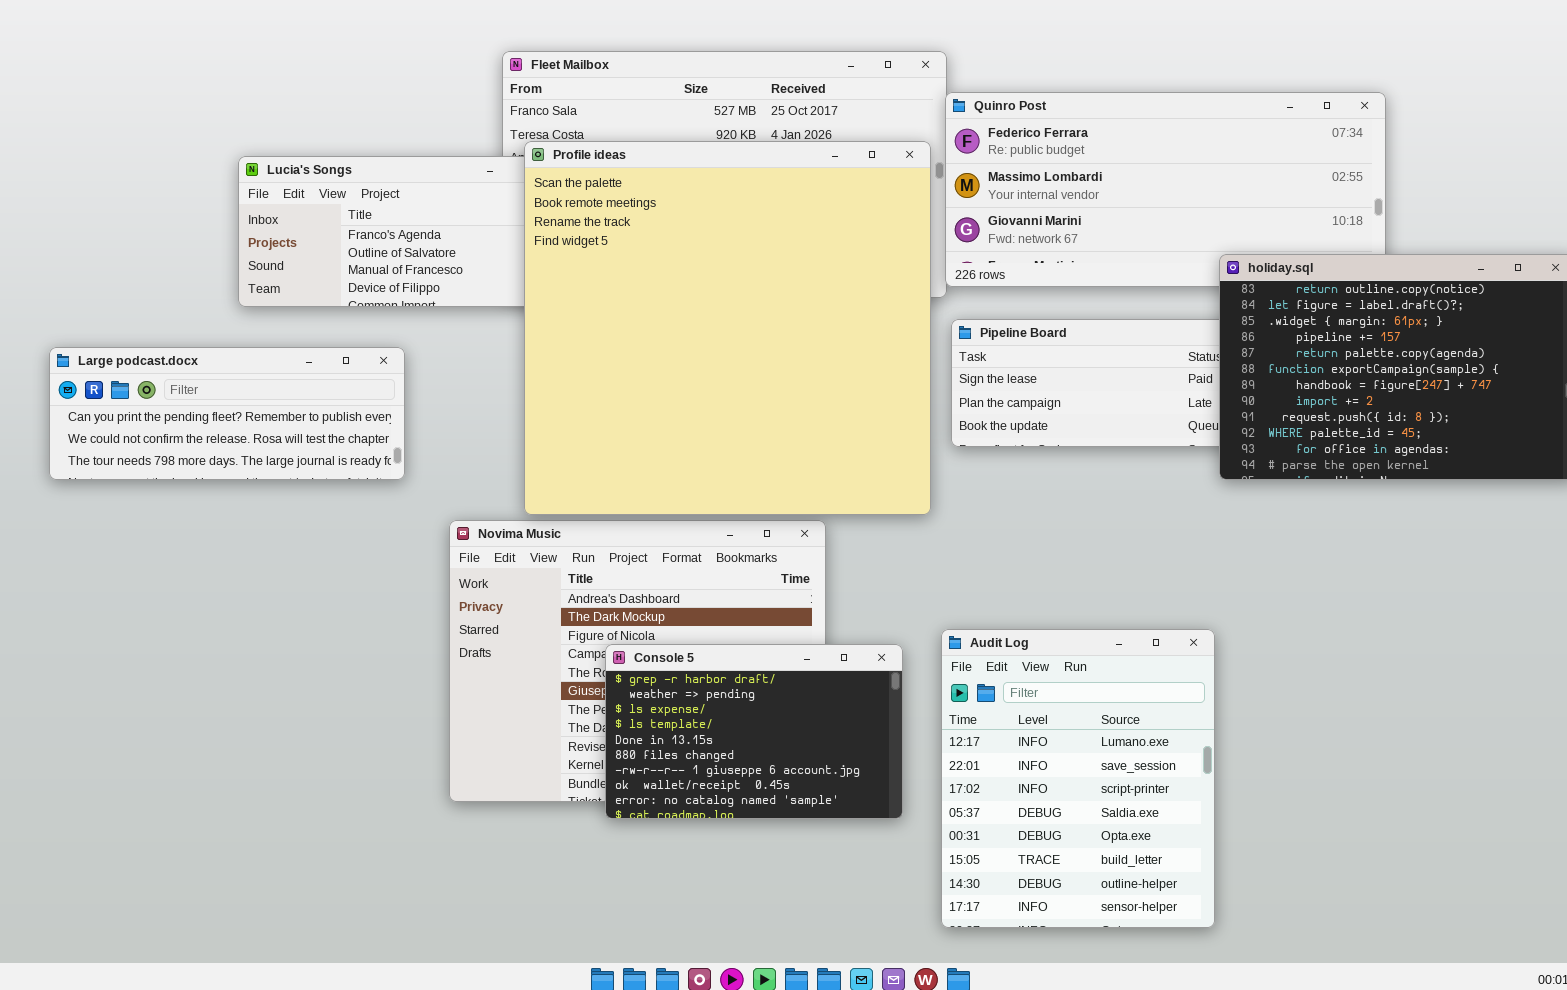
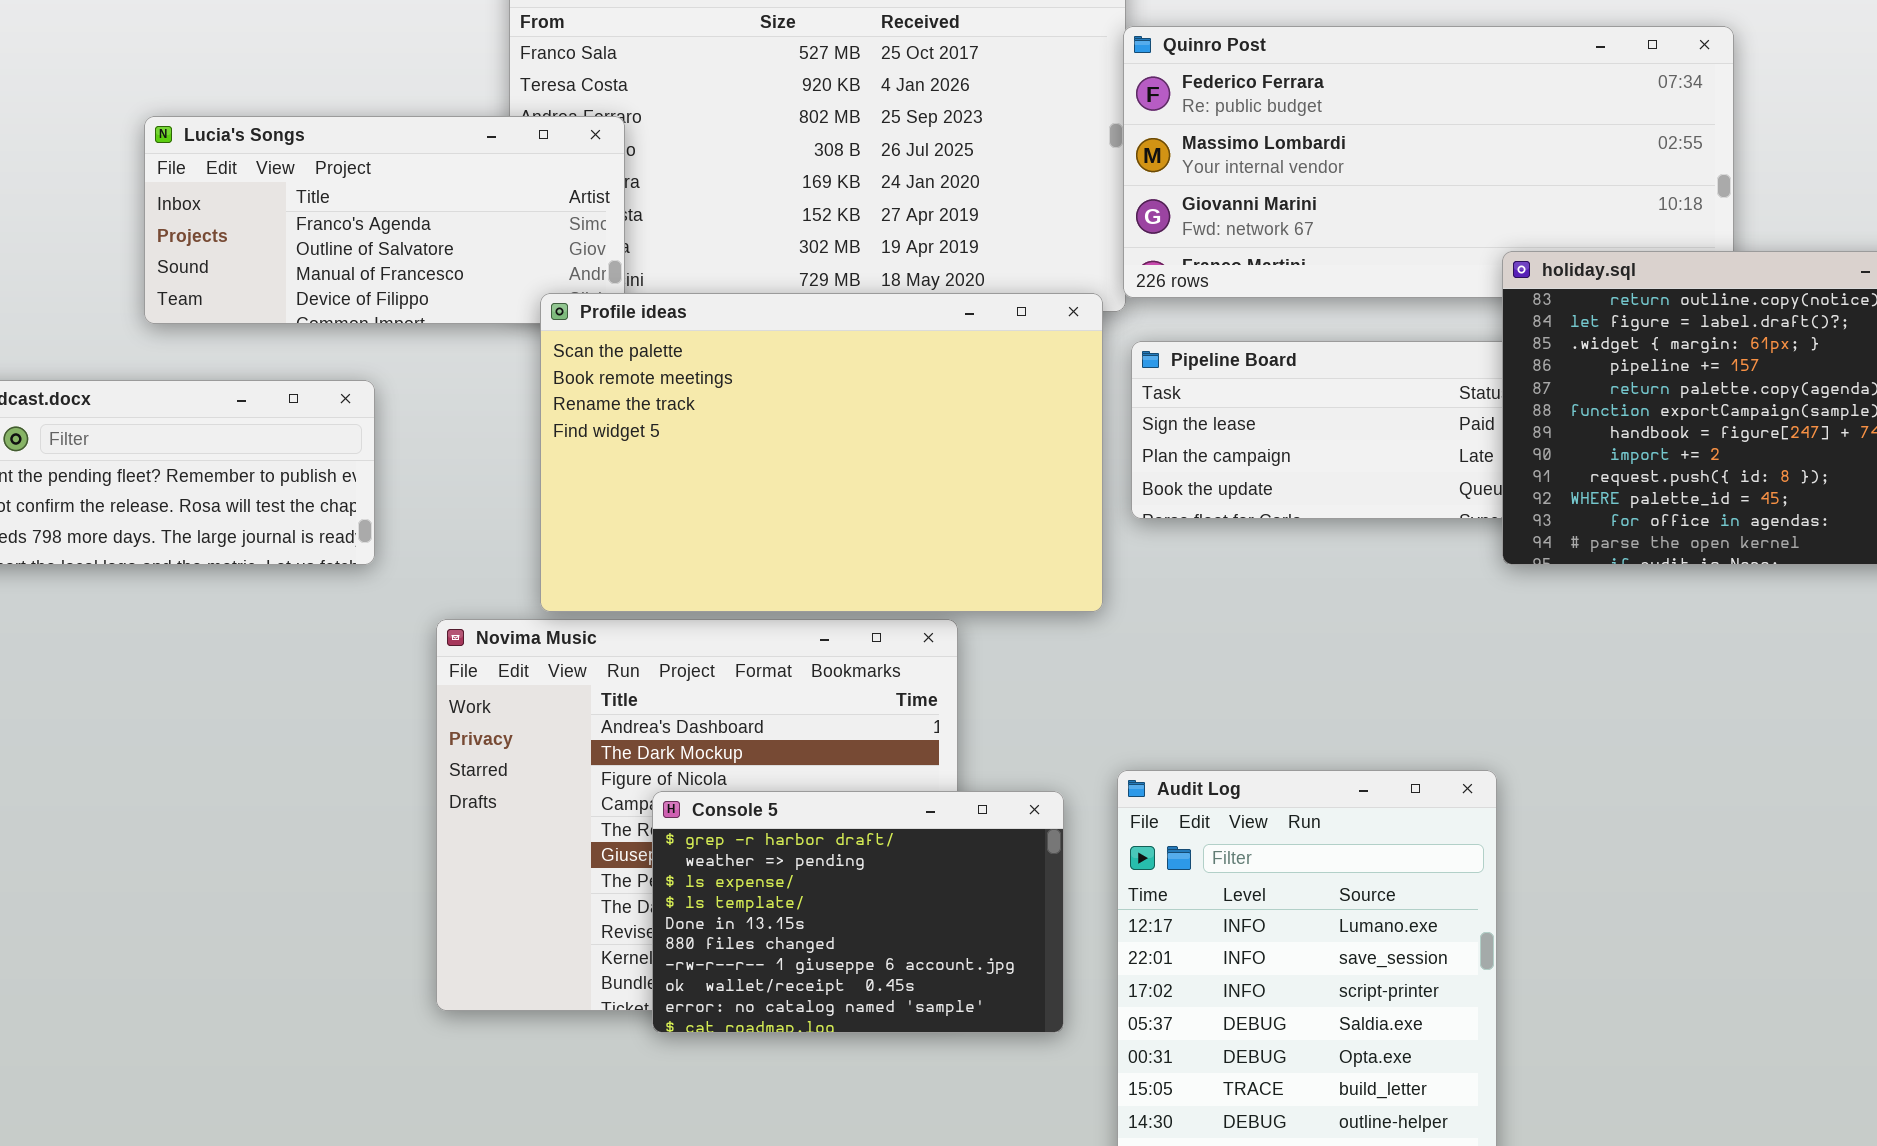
Profile ideas: [524,141,931,515] -> [540,293,1103,612], resized

